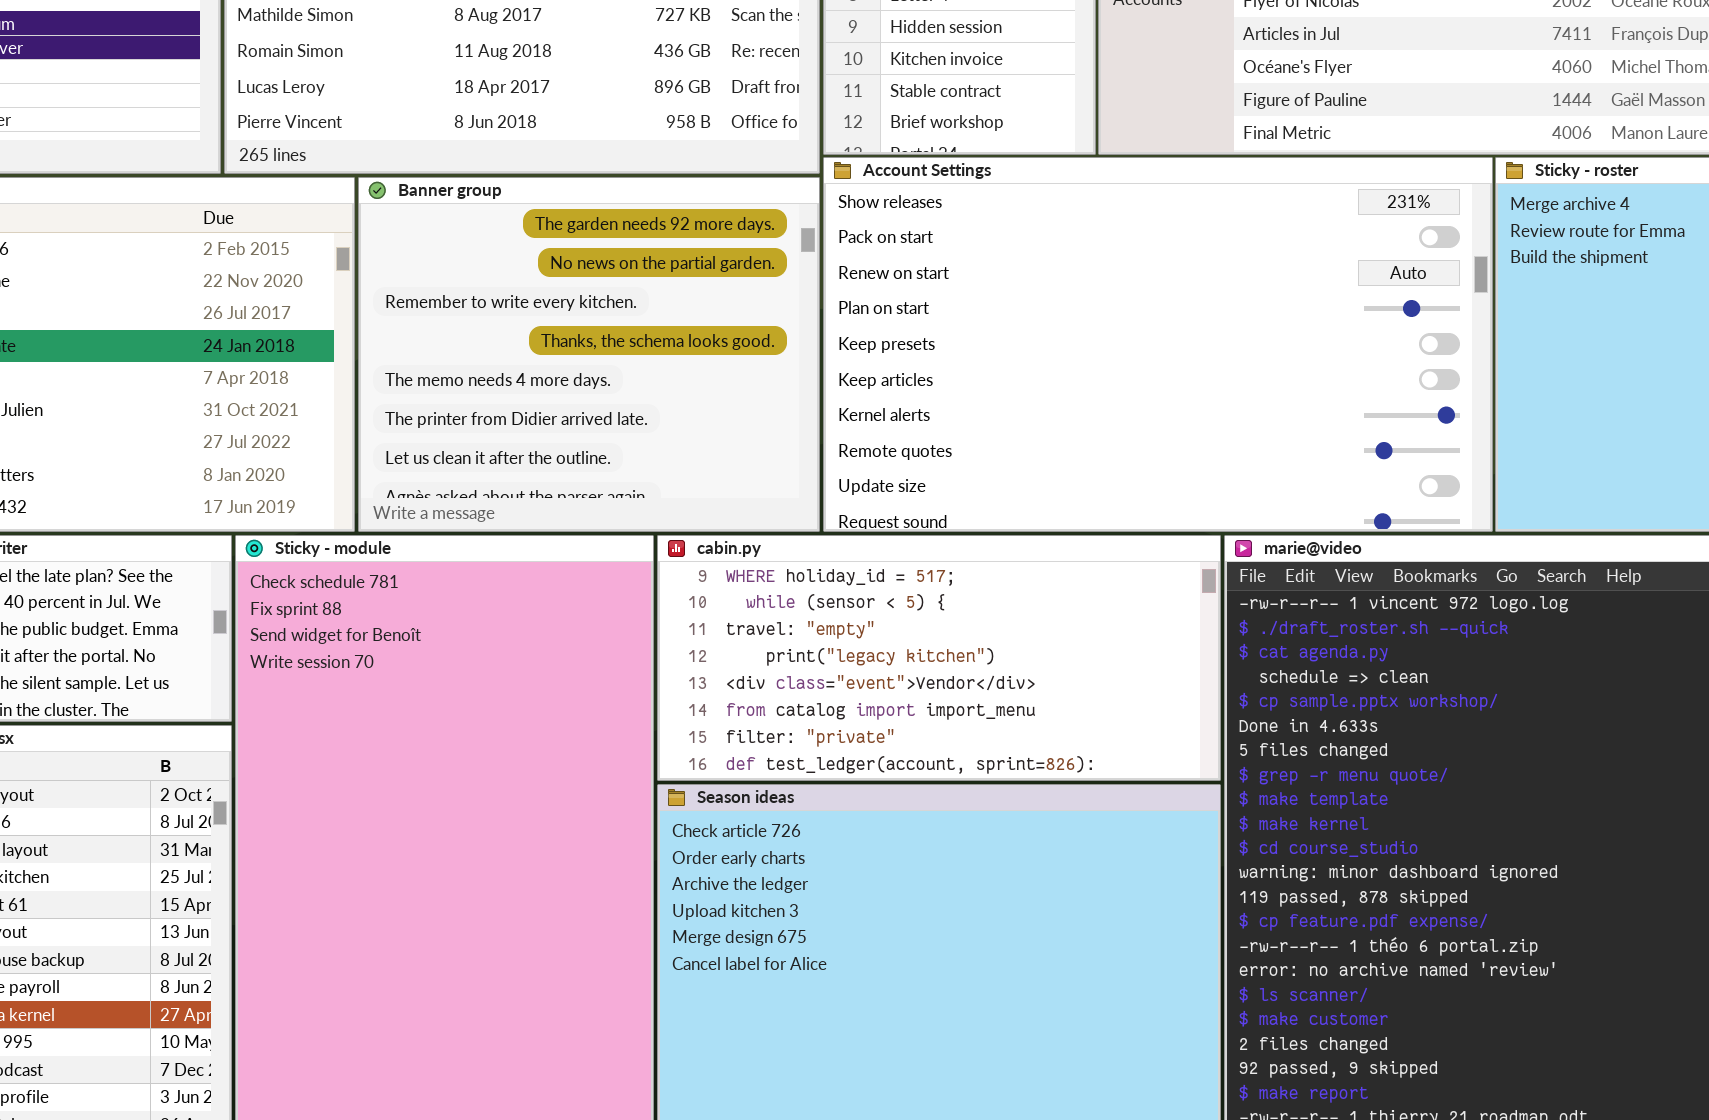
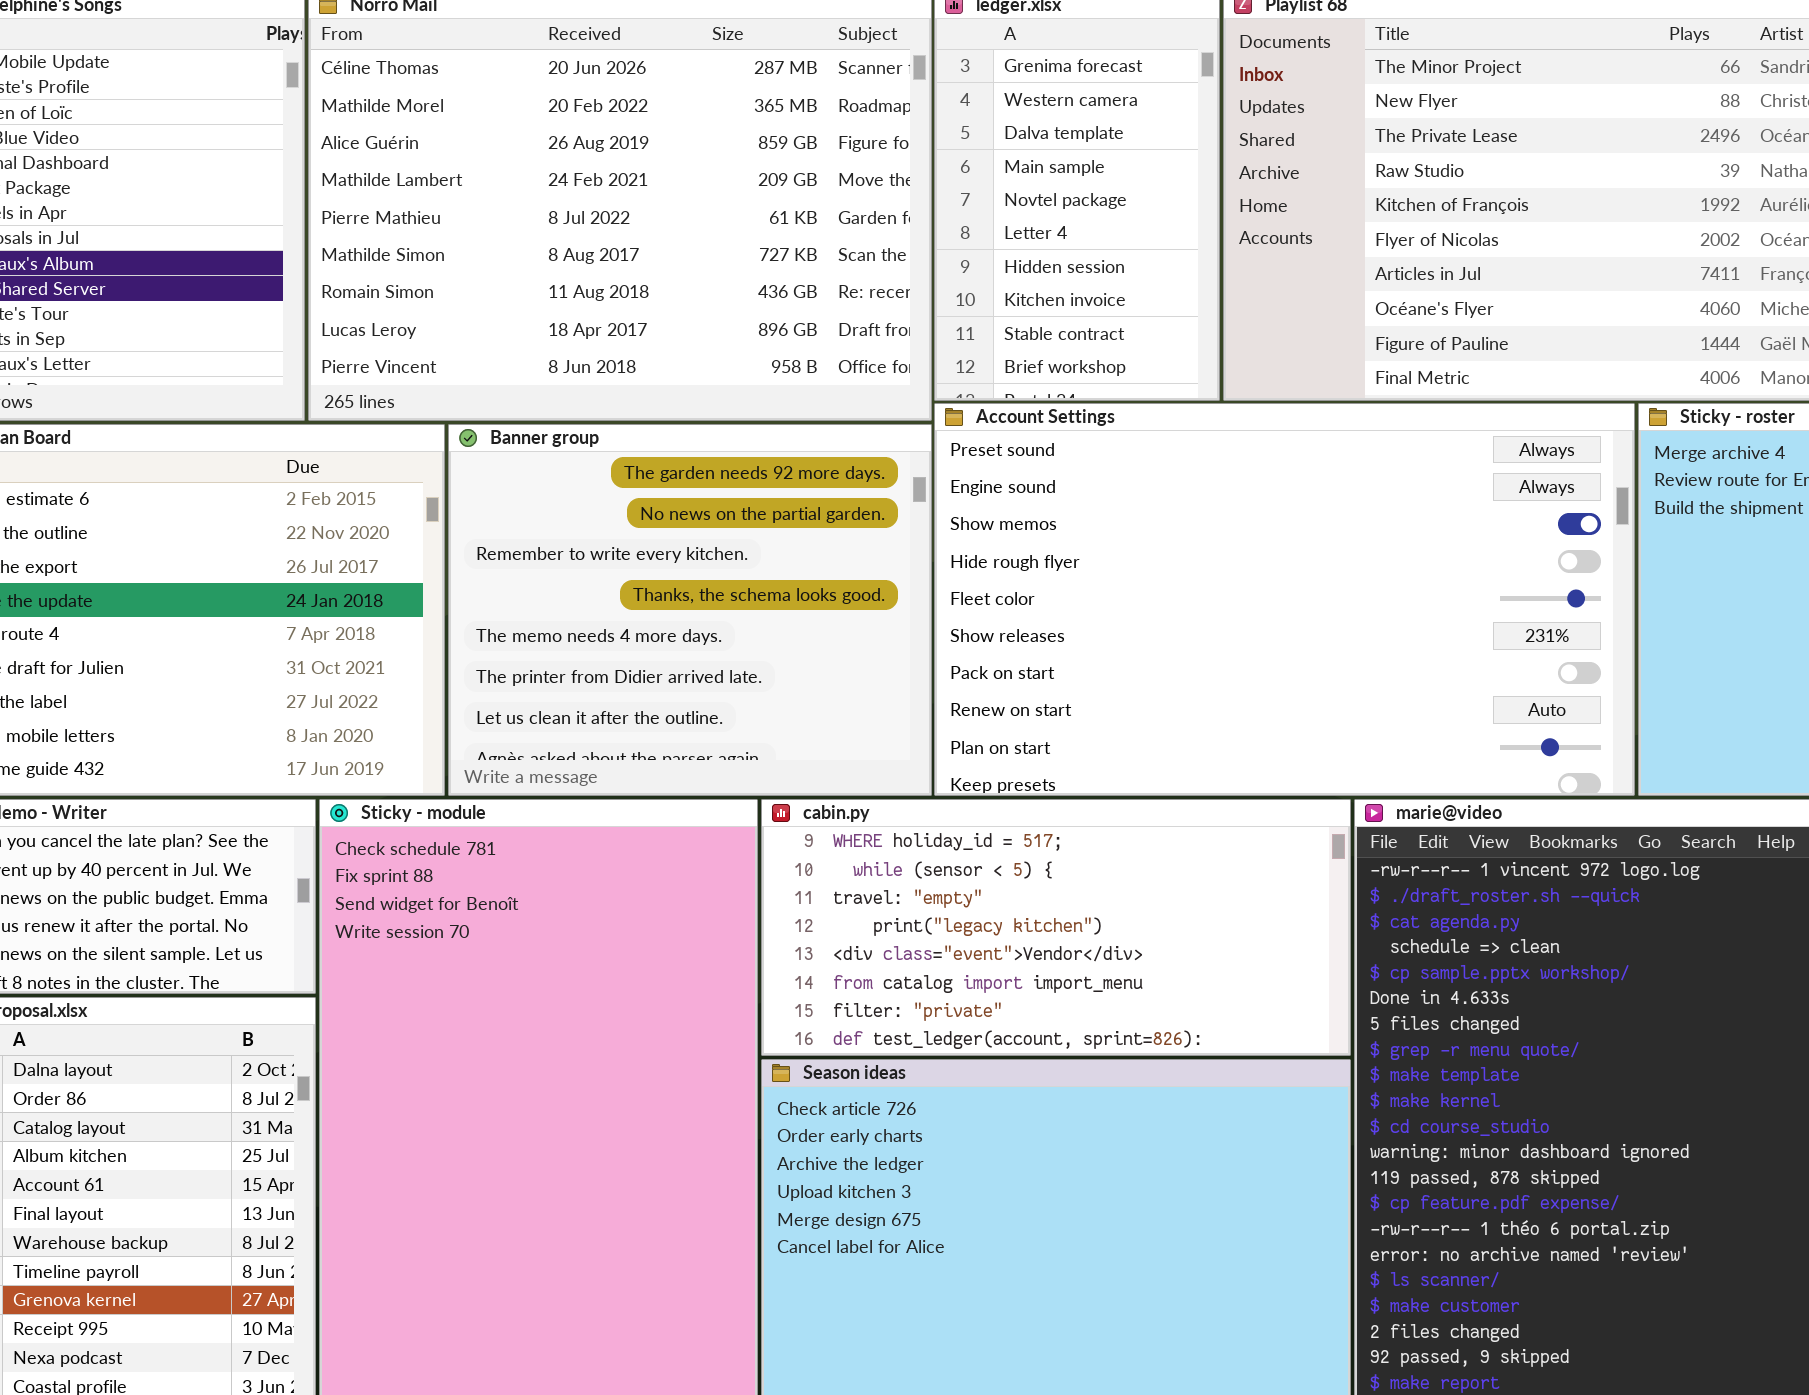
Account Settings: [823,157,1493,532] -> [934,403,1635,796], scrolled up 5 rows

